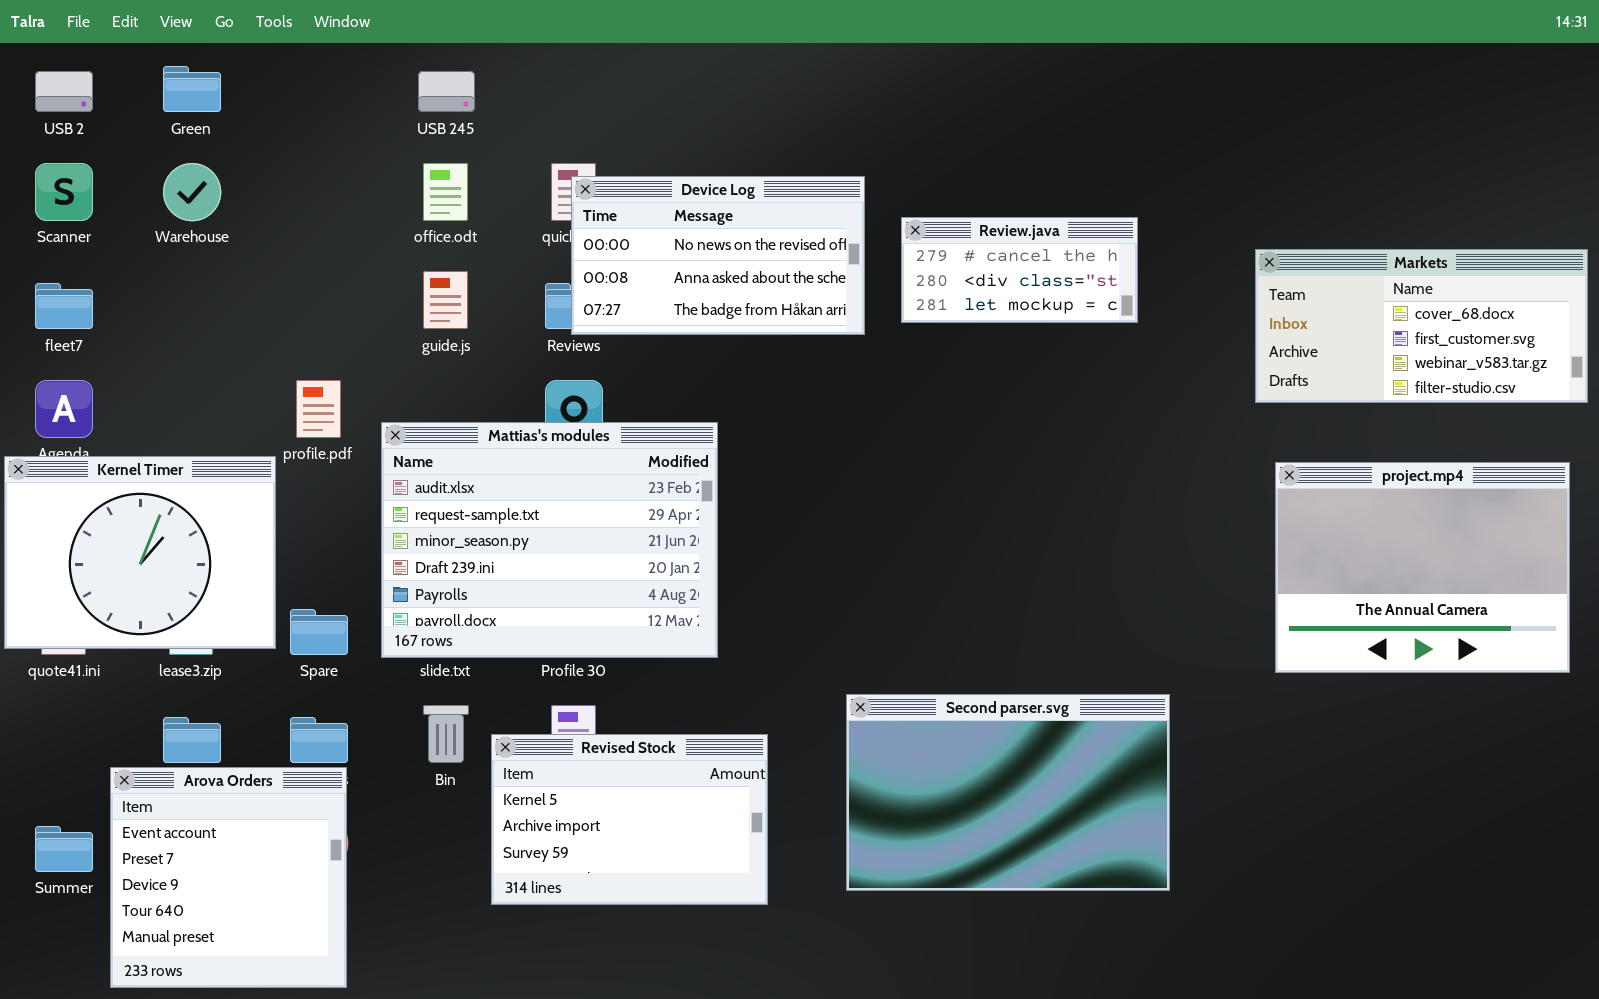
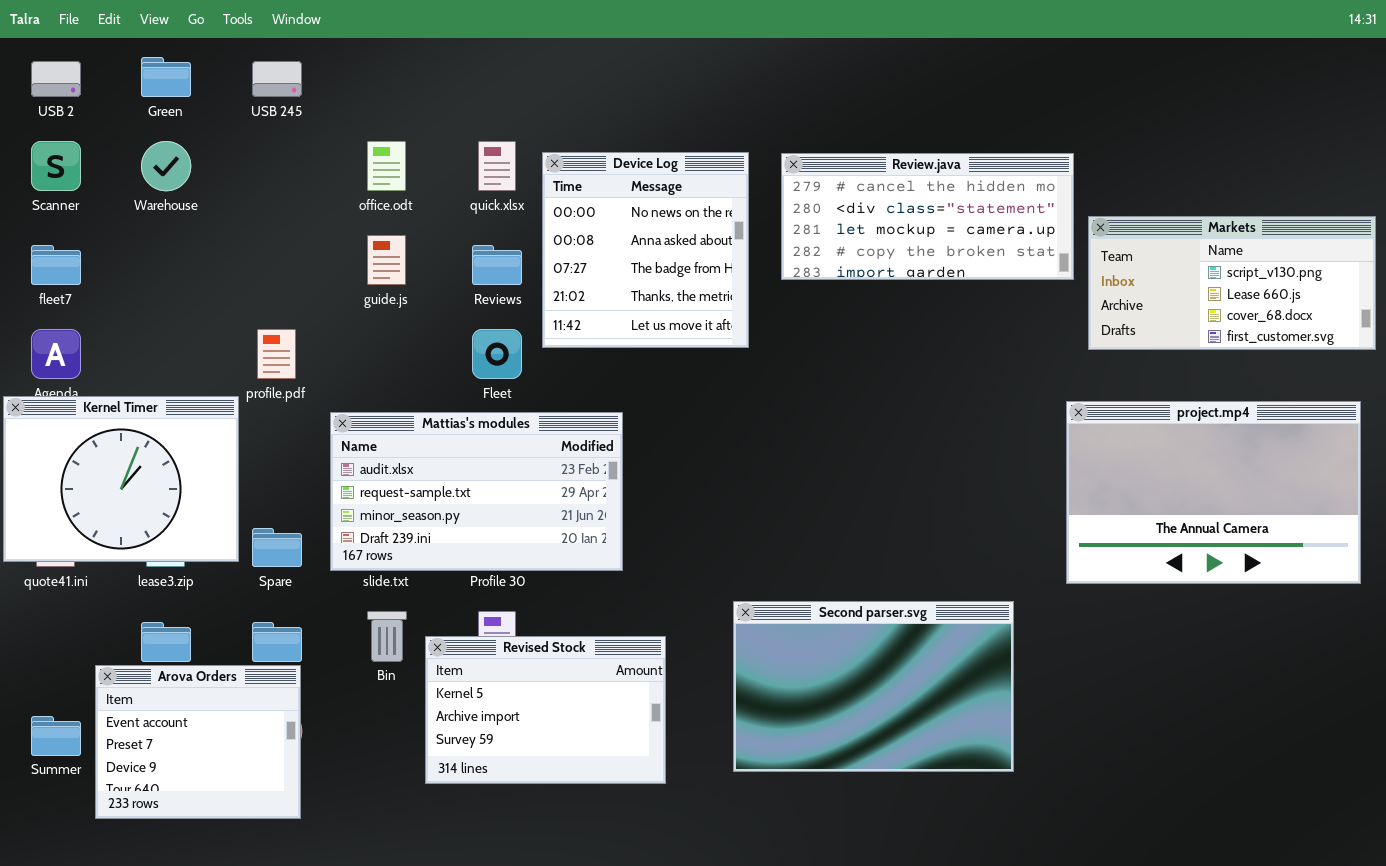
USB 245: [418,71,475,112] -> [252,61,302,97], moved
Device Log: [571,176,865,335] -> [542,152,749,348], resized
Review.java: [901,217,1138,323] -> [781,153,1074,280], resized
Markets: [1255,249,1588,403] -> [1088,216,1376,350], scrolled up 2 rows
Mattias's modules: [381,422,718,658] -> [330,412,623,571], resized
project.mp4: [1275,462,1570,673] -> [1066,401,1361,584], resized
Arova Orders: [110,767,347,988] -> [95,665,301,819], resized

